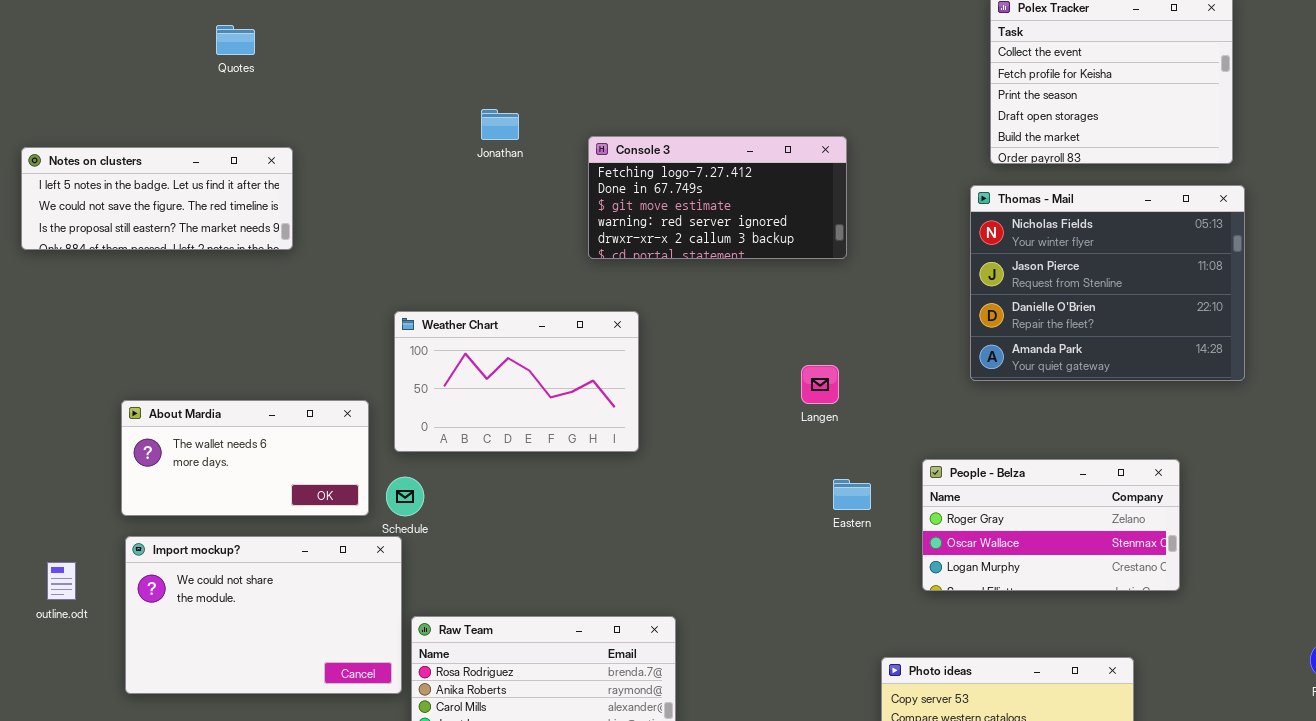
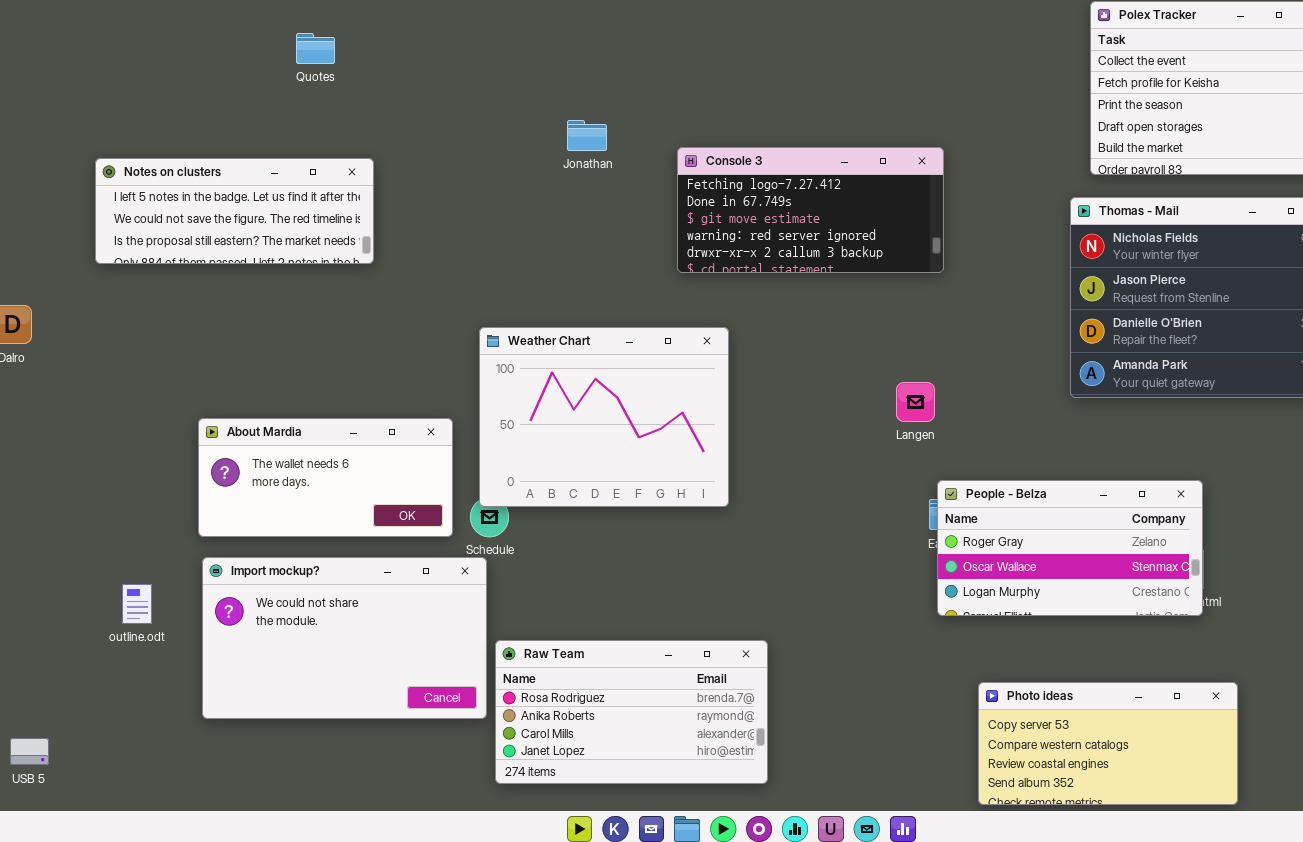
Weather Chart: [394,311,639,452] -> [479,327,729,507], resized
People - Belza: [922,459,1180,591] -> [937,480,1203,616], moved

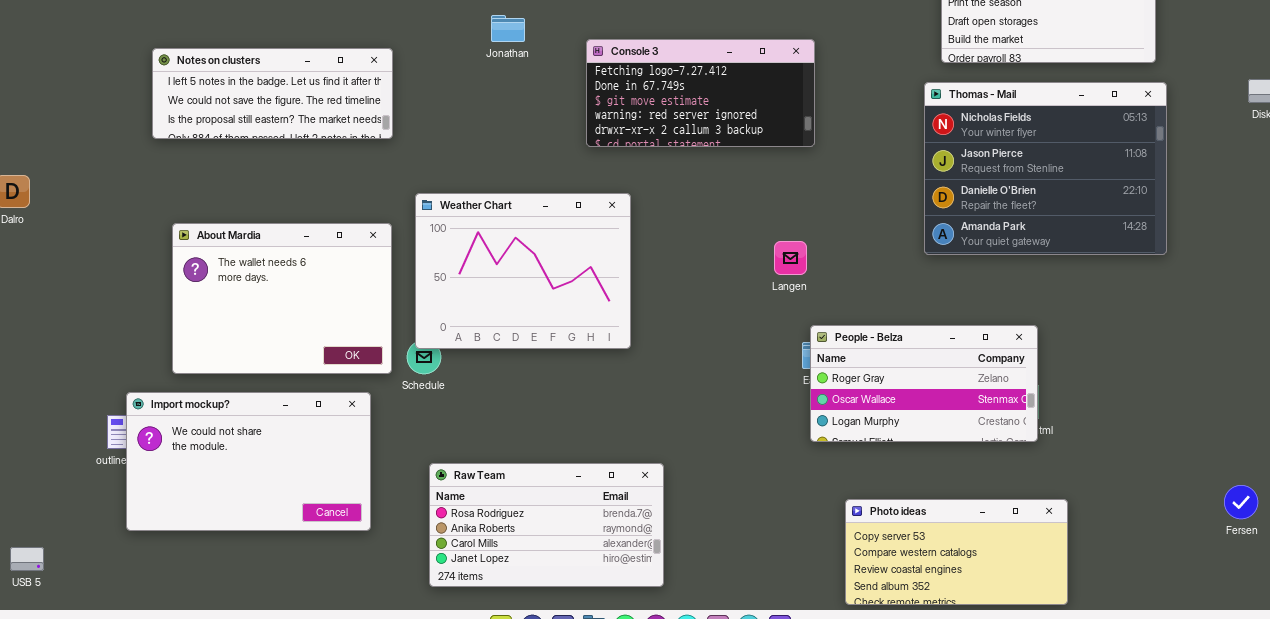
Notes on clusters: [95,158,374,264] -> [152,48,393,139], moved
About Mardia: [198,418,453,537] -> [172,223,392,374], resized
Import mockup?: [202,557,487,719] -> [126,392,371,531], moved

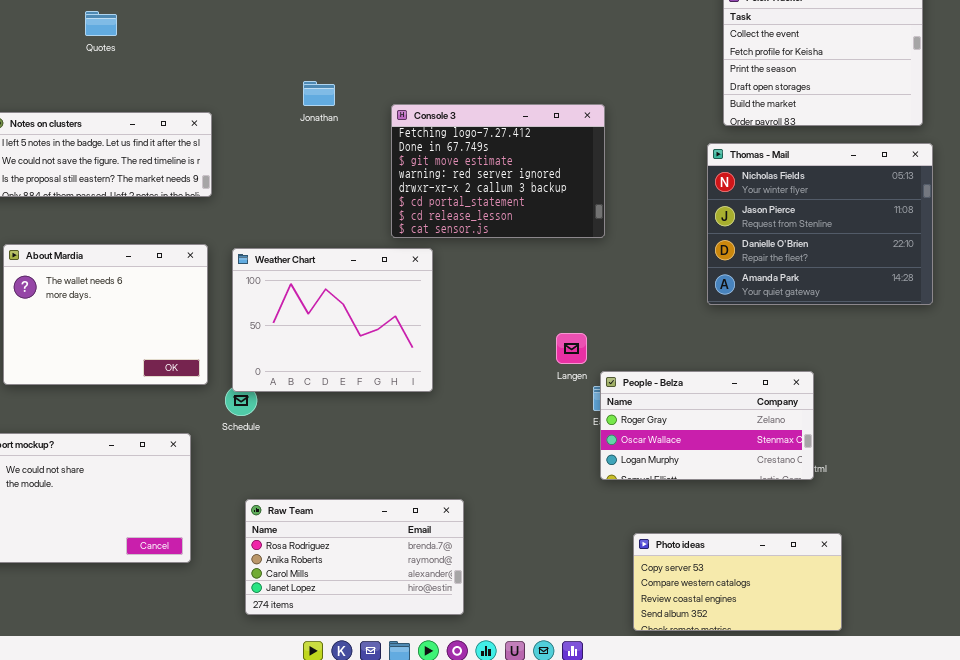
Console 3: [586,39,815,147] -> [391,104,605,238], resized
About Mardia: [172,223,392,374] -> [3,244,208,385], moved
Langen: [774,241,807,275] -> [556,333,587,364], moved

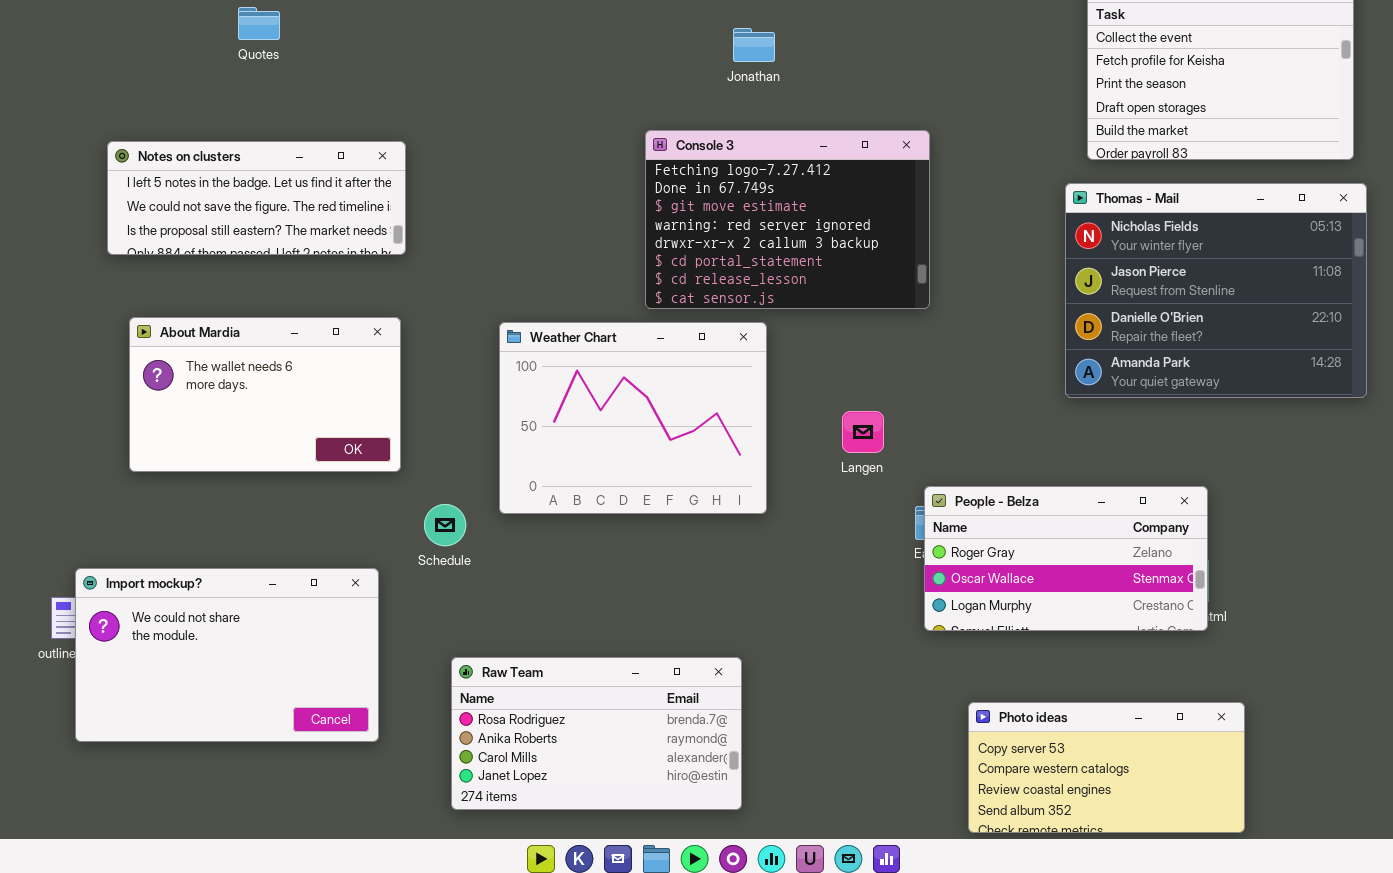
Jonathan: [303,81,335,106] -> [733,28,775,62], moved
About Mardia: [3,244,208,385] -> [129,317,401,472], resized
Weather Chart: [232,248,433,392] -> [499,322,767,514], moved
Langen: [556,333,587,364] -> [842,411,884,453], moved

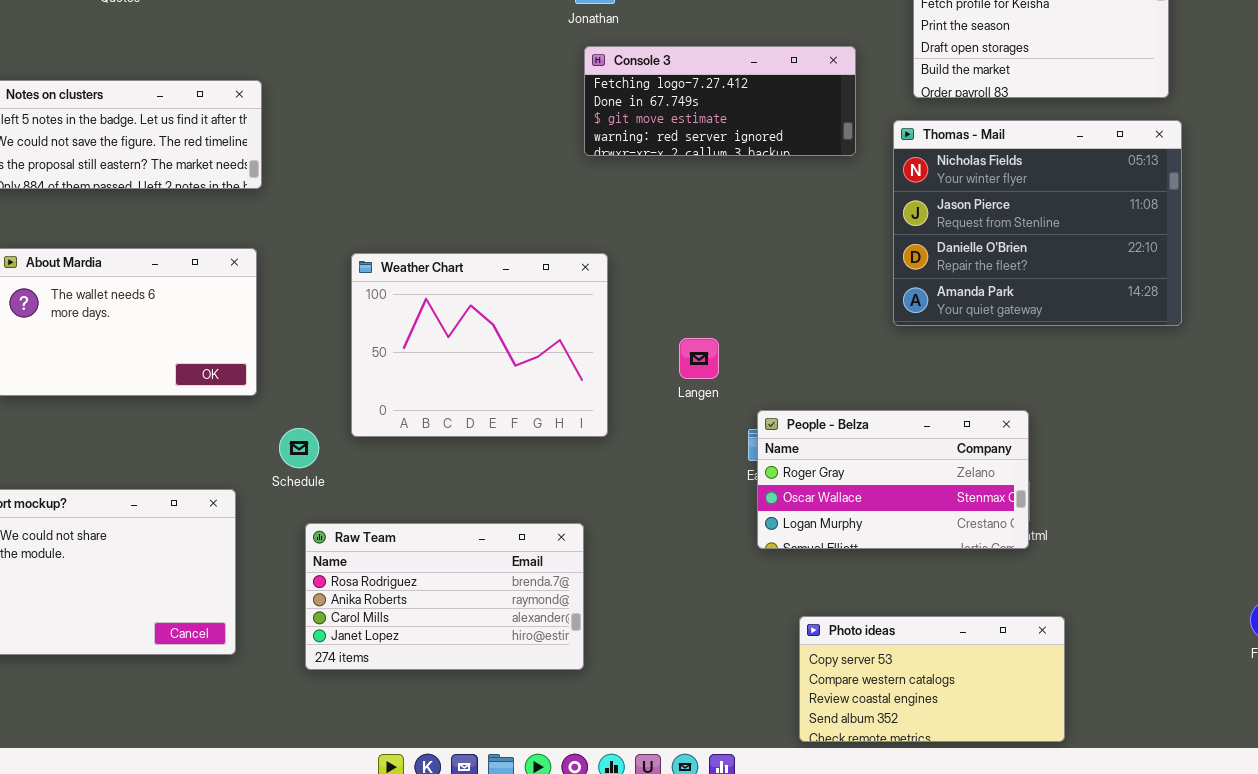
Console 3: [645,130,930,309] -> [584,46,856,156], moved, resized
Raw Team: [451,657,742,810] -> [305,523,584,670], moved

